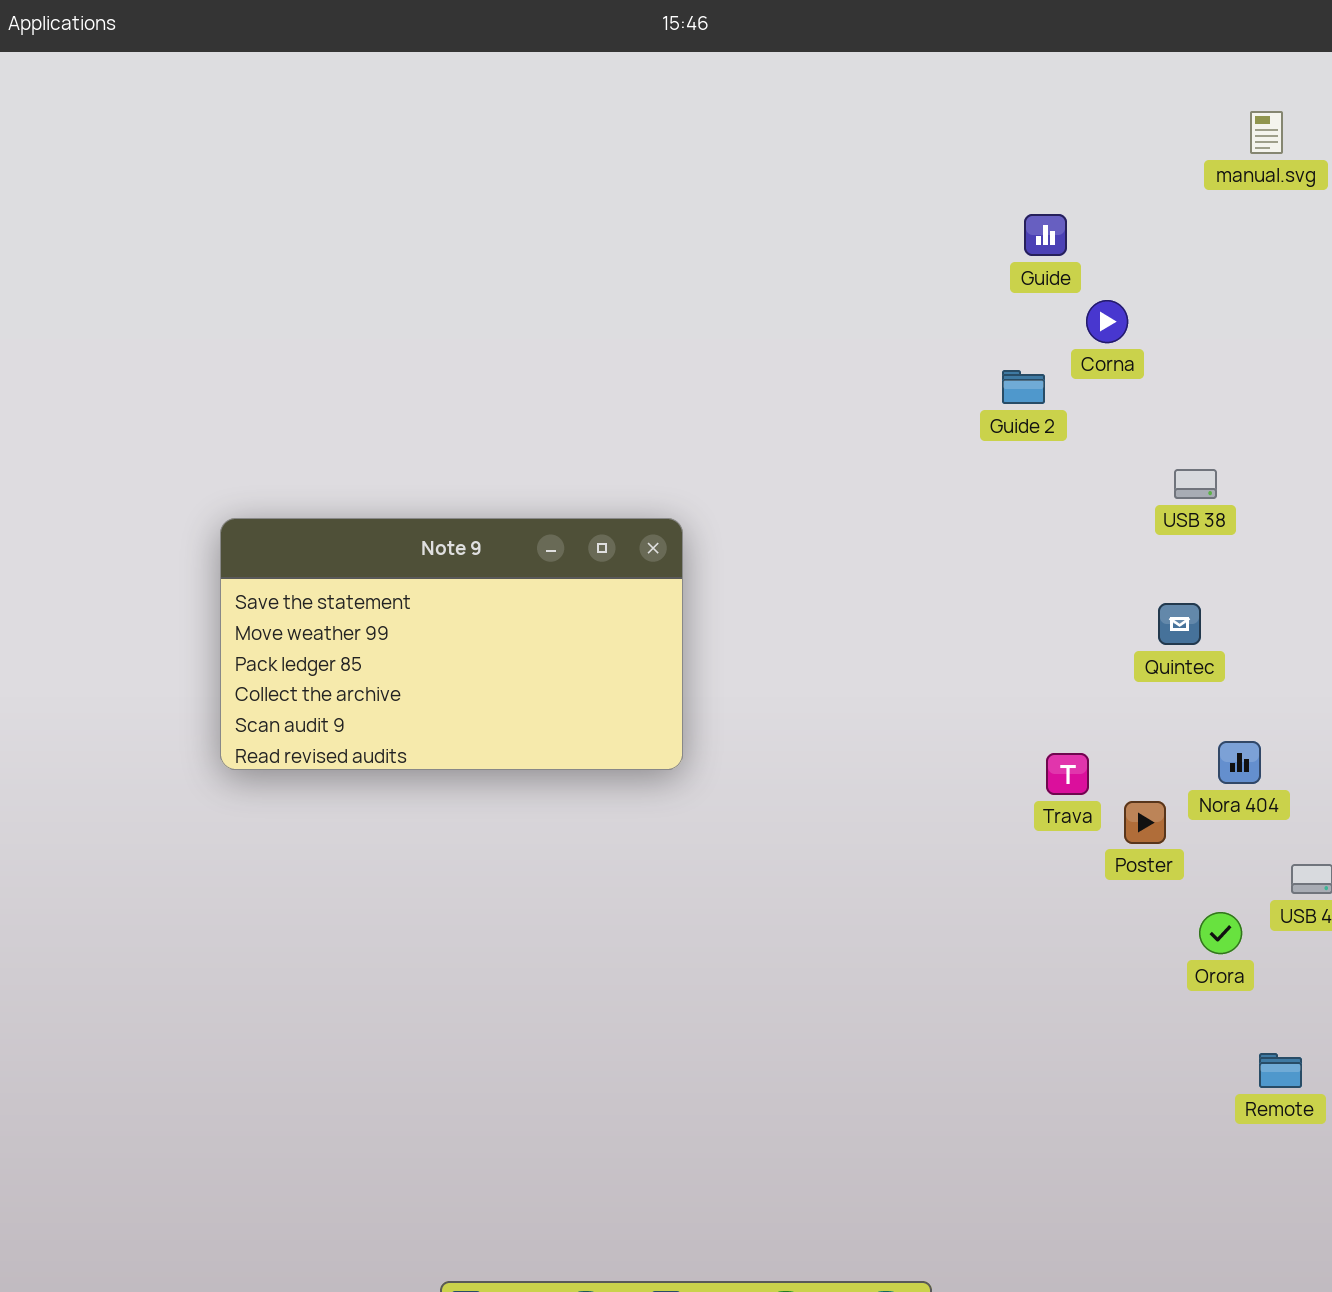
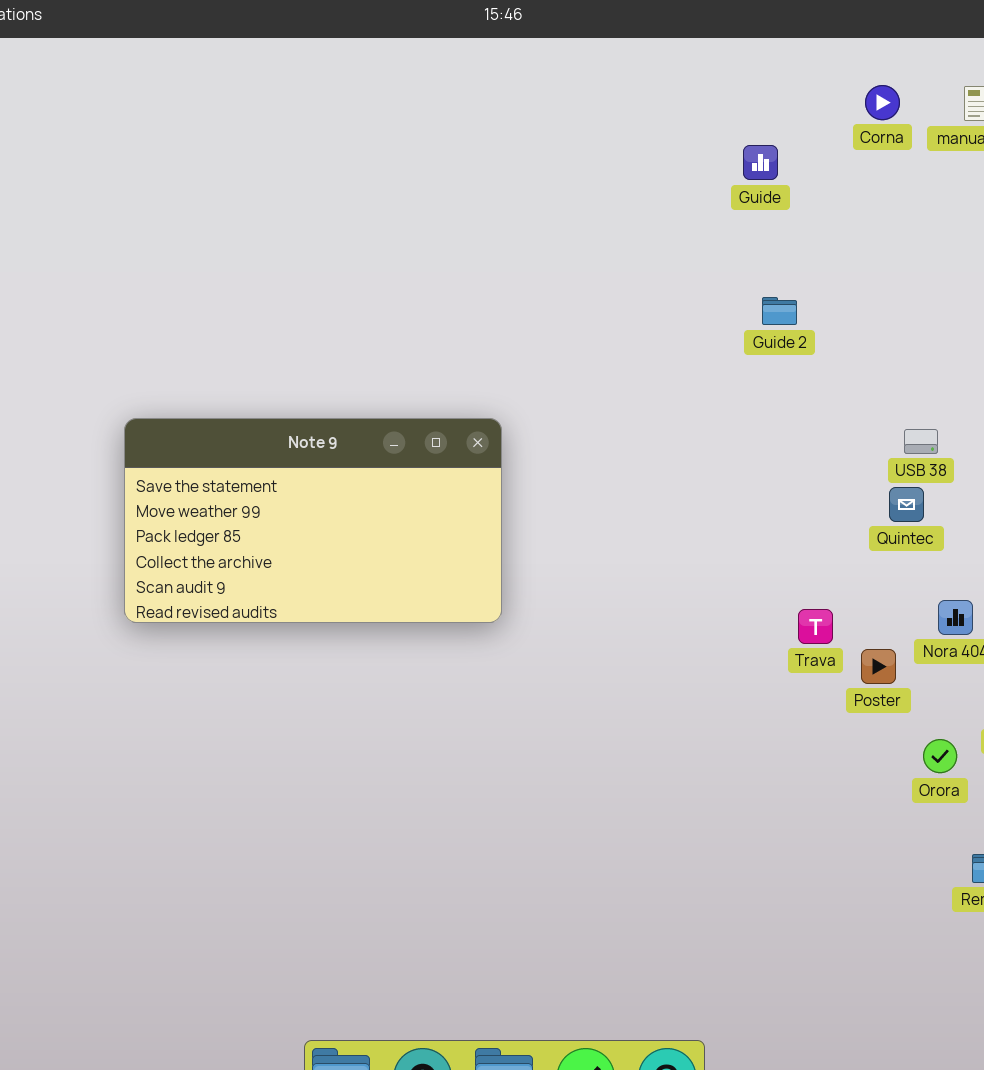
Guide: [1024,214,1067,256] -> [743,145,778,180], moved
Corna: [1086,300,1128,343] -> [865,85,900,120], moved
USB 38: [1174,469,1217,499] -> [904,429,938,454], moved

